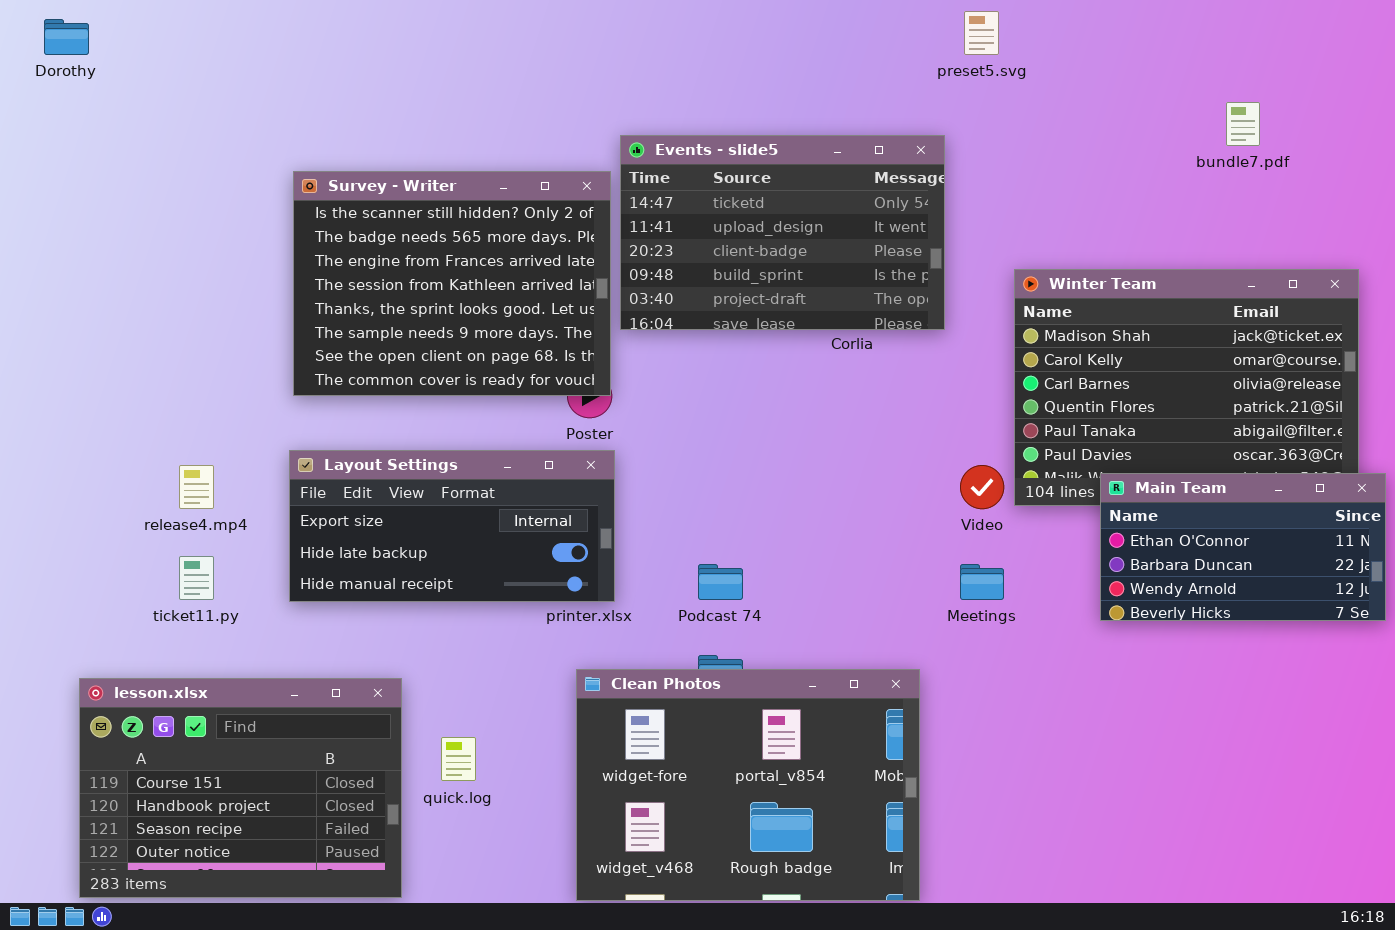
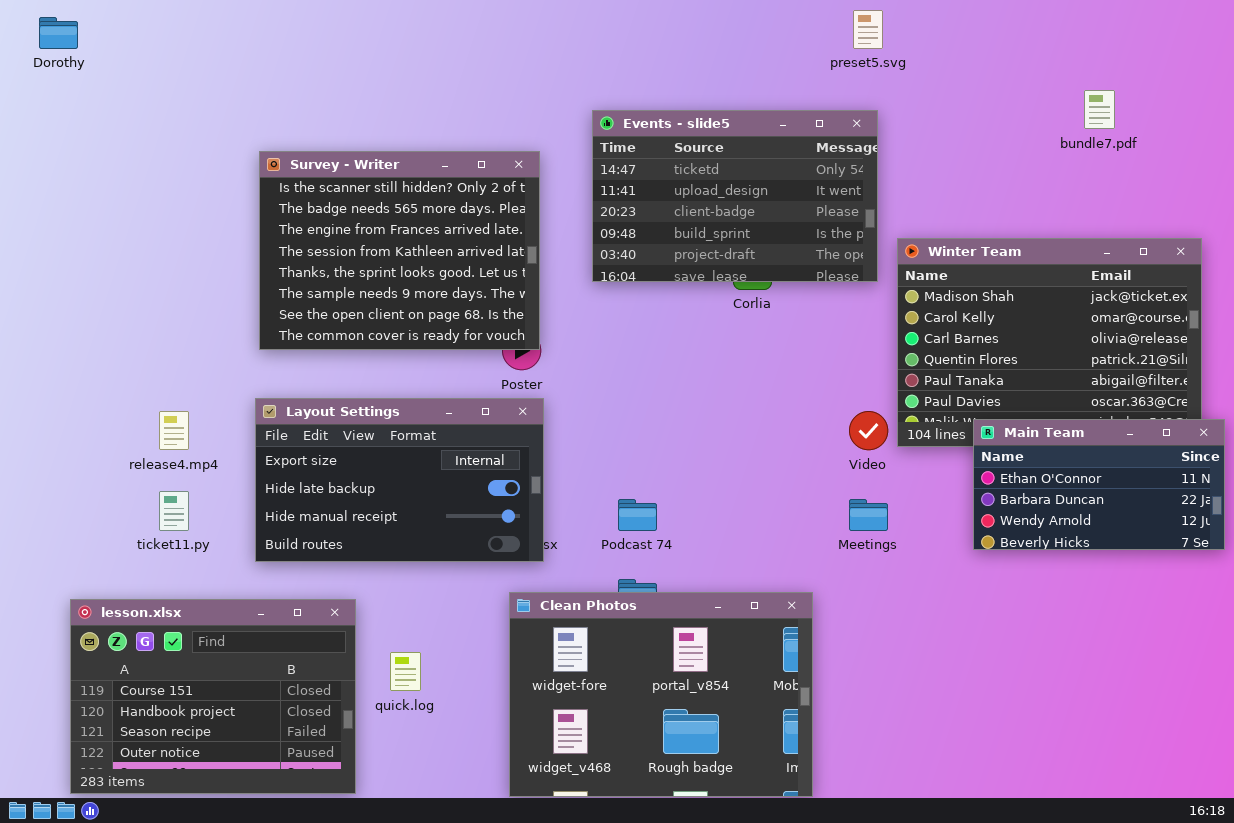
Events - slide5: [620,135,945,330] -> [592,110,878,282], moved
Layout Settings: [289,450,615,602] -> [255,398,544,562], resized

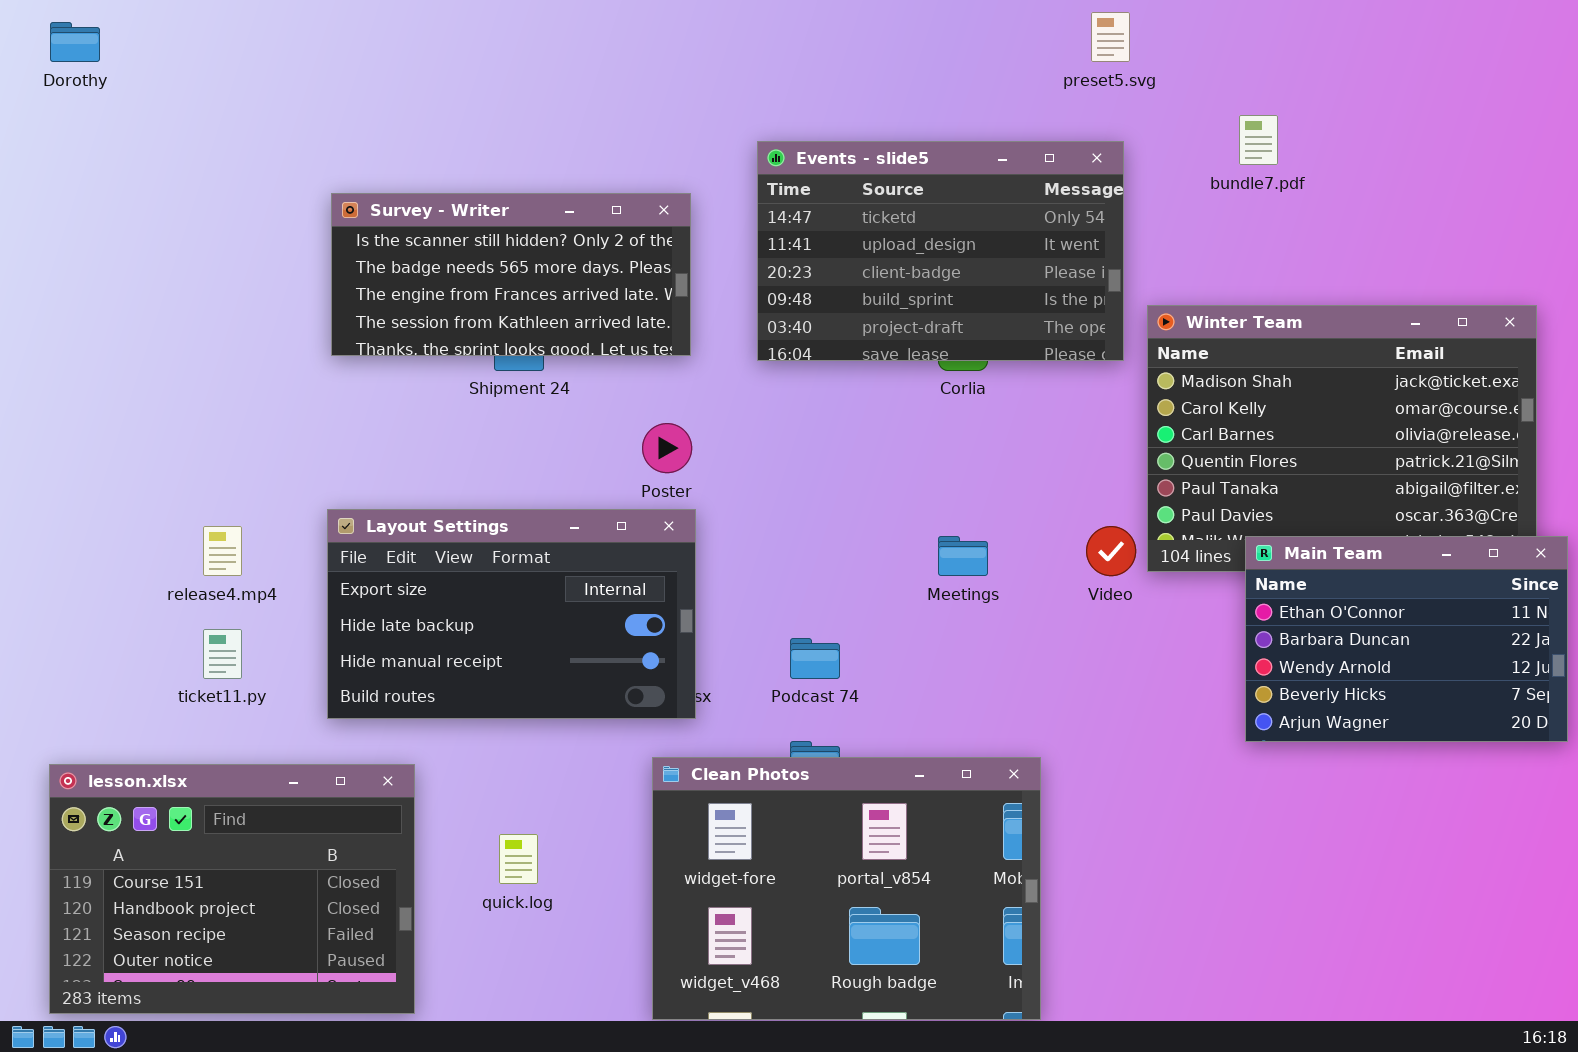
bundle7.pdf: [1084,90,1115,129] -> [1239,115,1278,165], moved
Survey - Writer: [259,151,540,350] -> [331,193,691,356], resized
Main Team: [973,419,1225,550] -> [1245,536,1568,742], resized
Meetings: [849,499,888,531] -> [938,536,988,576], moved
lesson.xlsx: [70,599,356,794] -> [49,764,415,1014], moved

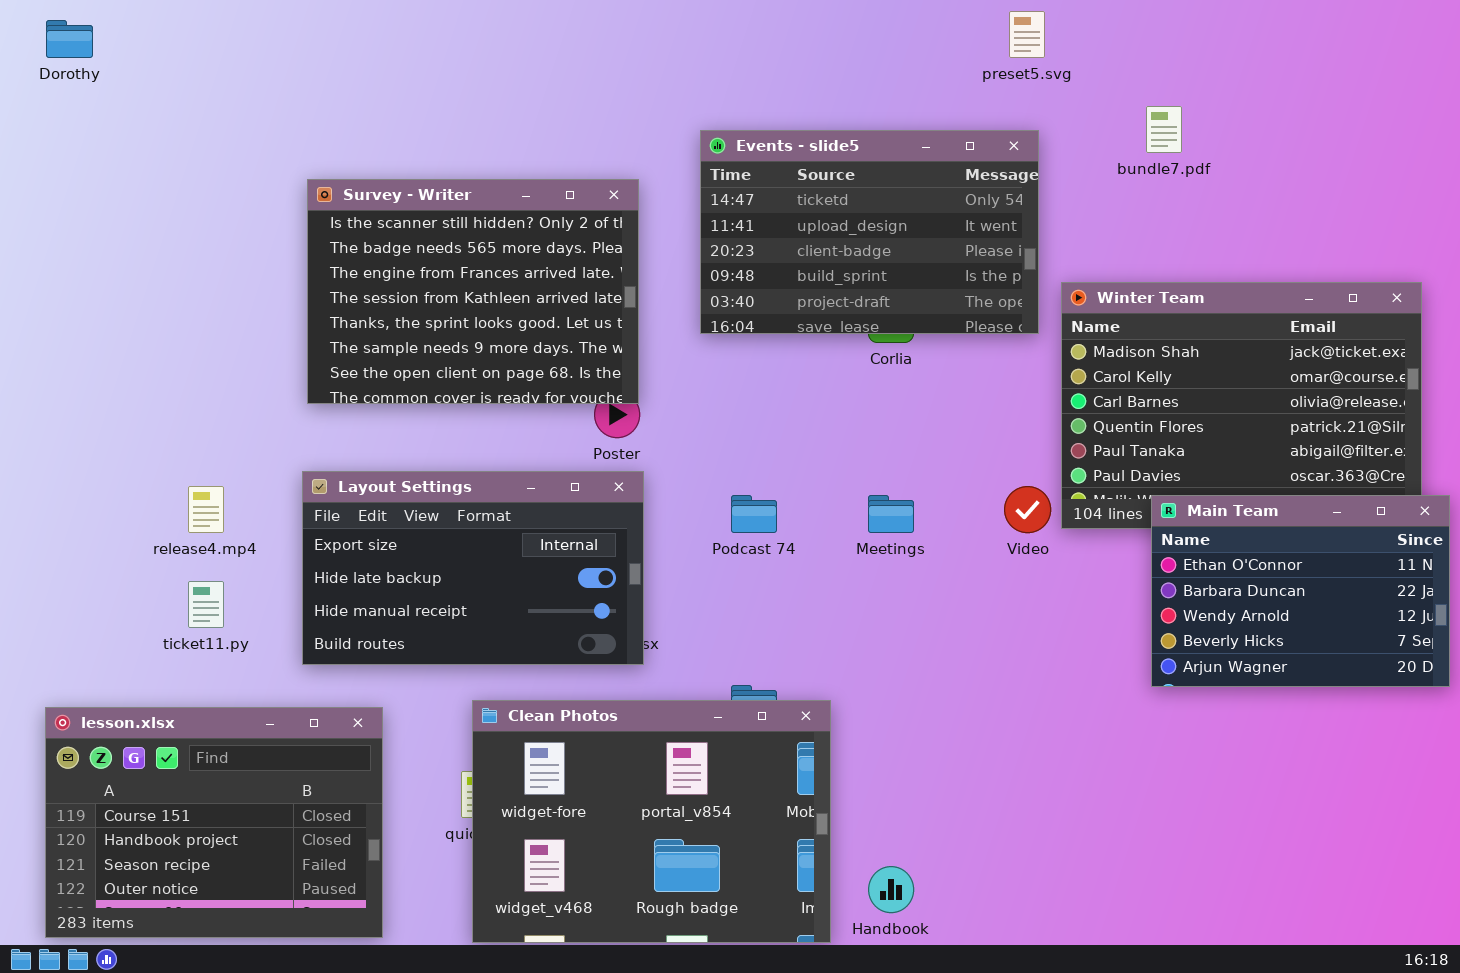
Survey - Writer: [331,193,691,356] -> [307,179,639,404], resized
Podcast 74: [790,638,840,679] -> [731,495,777,533], moved
Clean Photos: [652,757,1041,1020] -> [472,700,831,943], moved

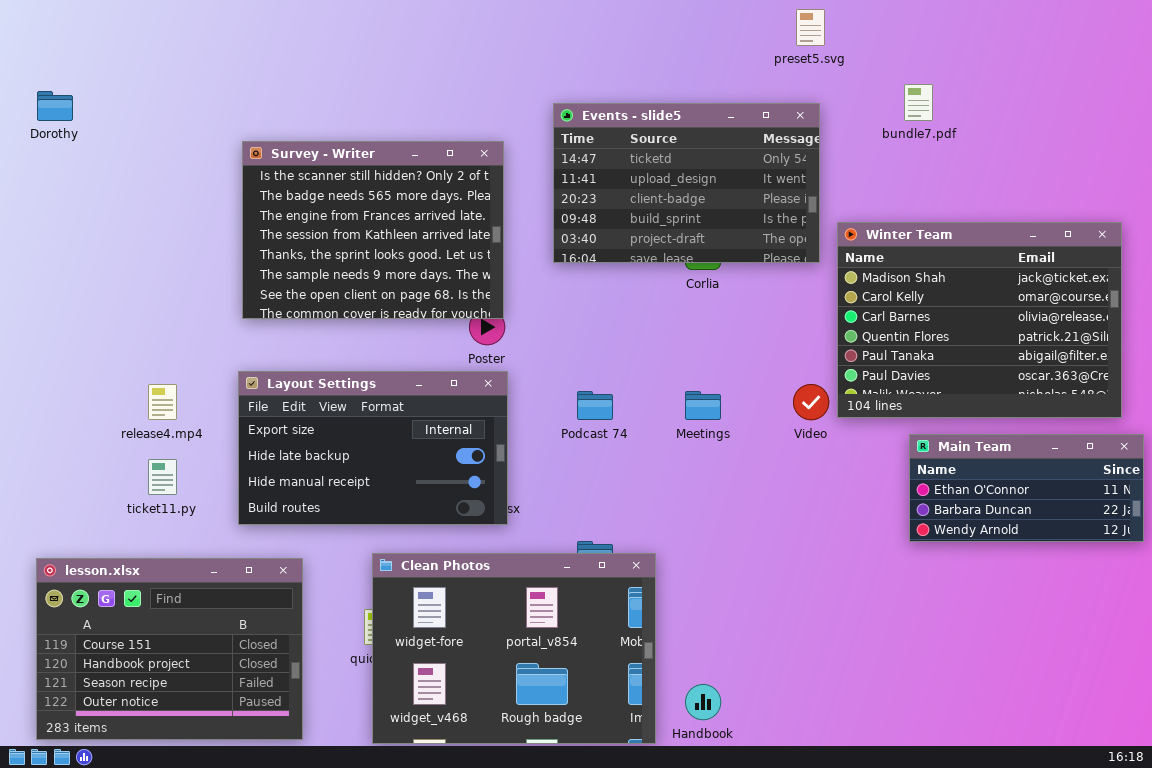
Dorothy: [46,20,93,58] -> [37,91,73,121], moved
Main Team: [1151,495,1450,687] -> [909,434,1144,542], resized

